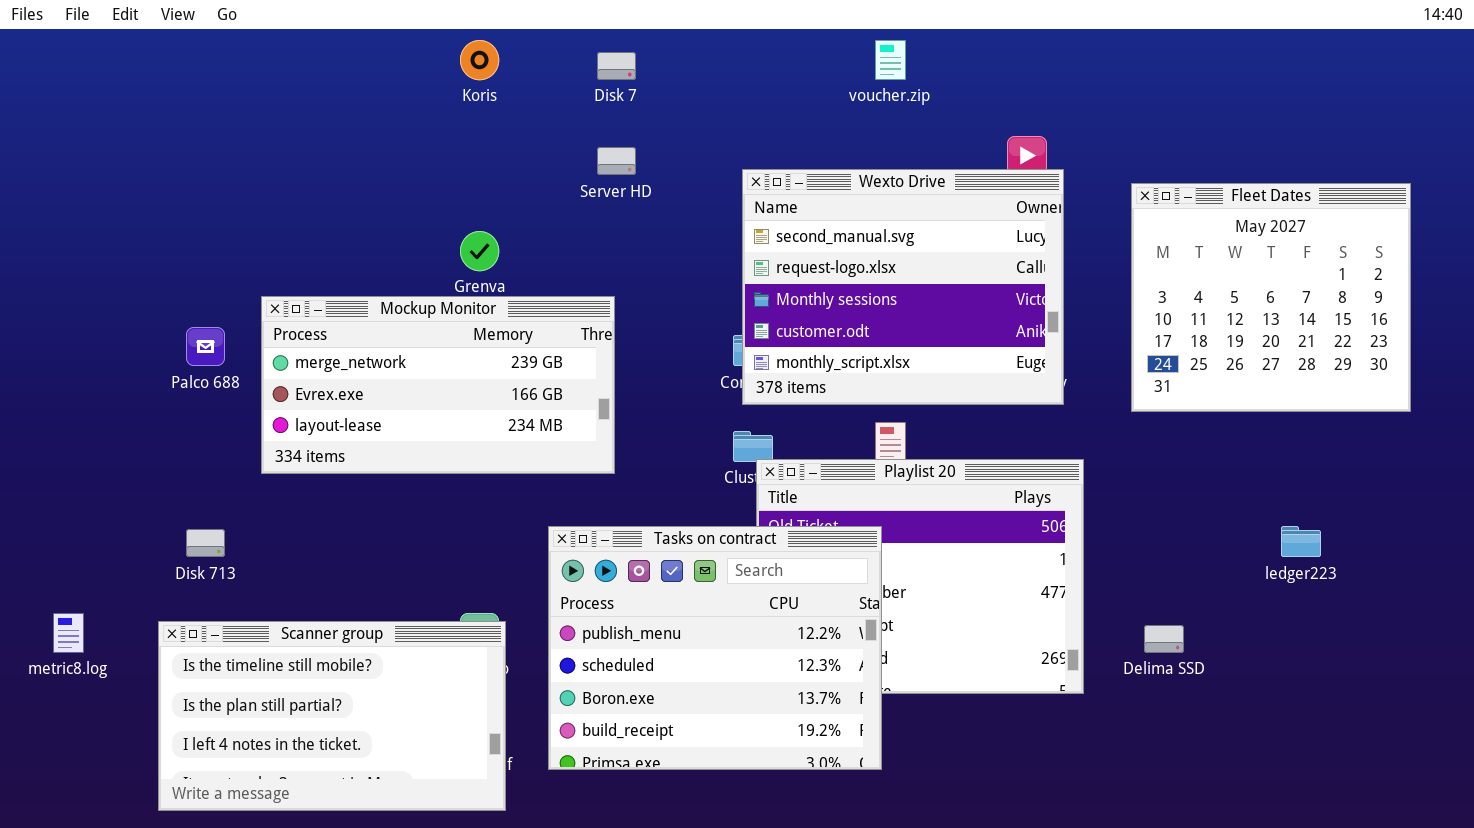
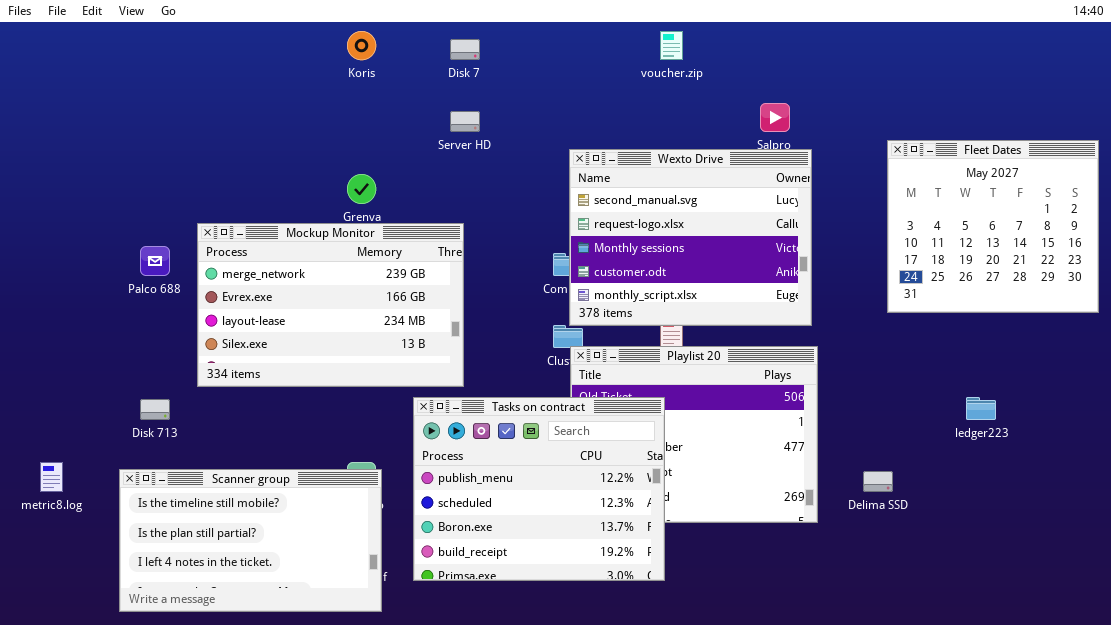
Wexto Drive: [742,169,1064,405] -> [569,149,812,326], moved
Fleet Dates: [1131,183,1411,412] -> [887,140,1099,313], moved
Mockup Monitor: [261,296,615,474] -> [197,223,464,387], resized

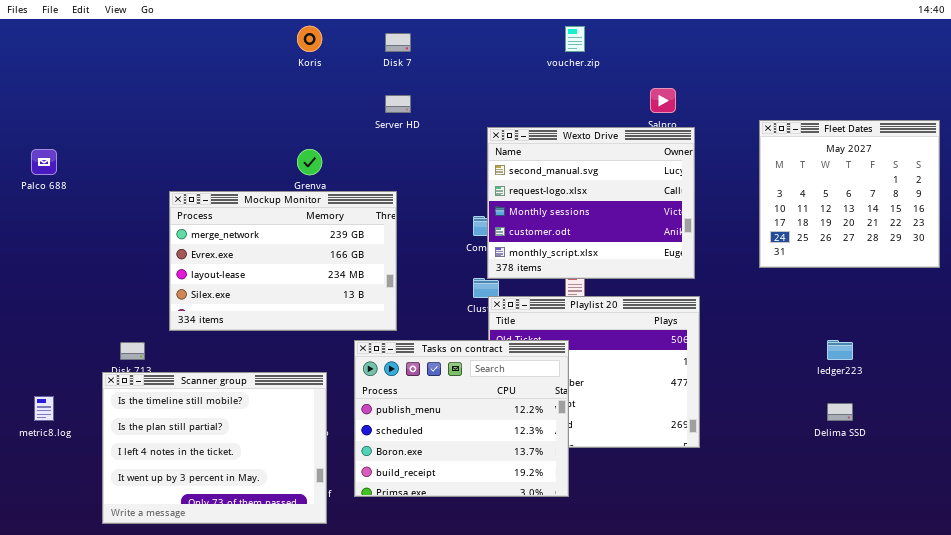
Palco 688: [140,246,170,276] -> [31,149,57,175], moved
Scanner group: [119,469,382,612] -> [102,372,327,524], resized
Delima SSD: [863,471,893,492] -> [827,403,853,421], moved

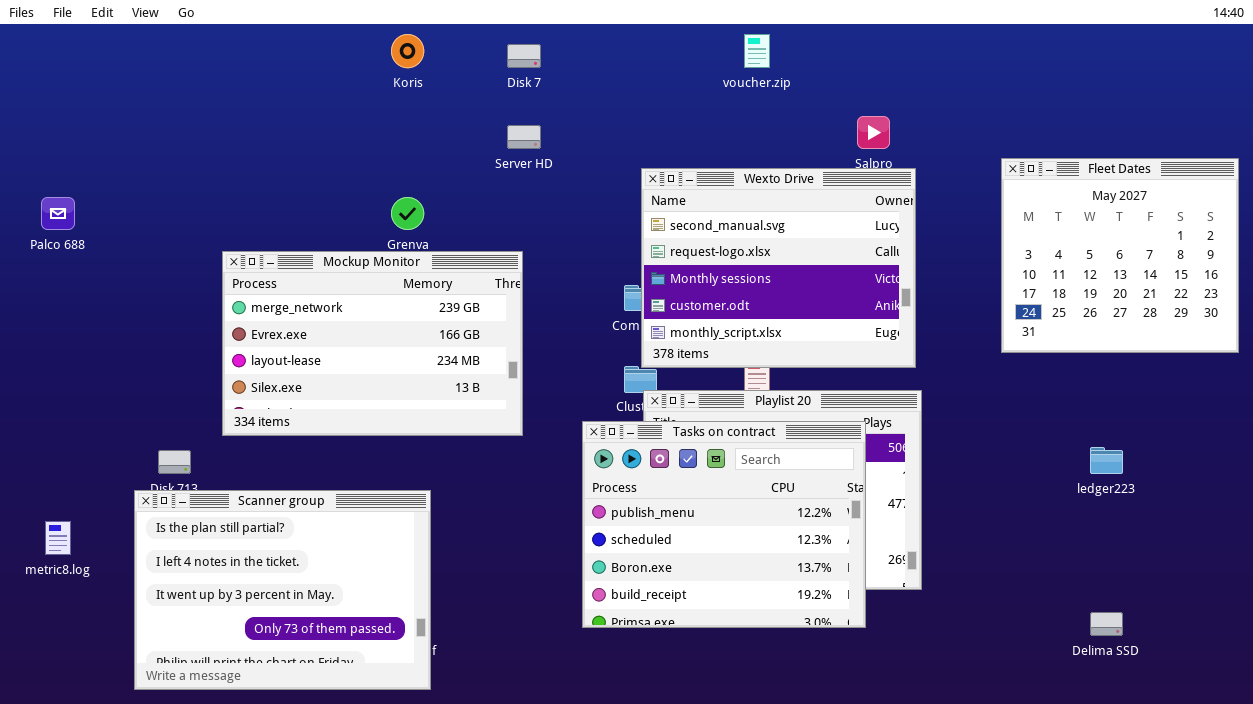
Tasks on contract: [354,340,569,497] -> [582,421,866,628], moved
Scanner group: [102,372,327,524] -> [134,490,431,690], scrolled down 1 row
Delima SSD: [827,403,853,421] -> [1090,612,1123,636], moved

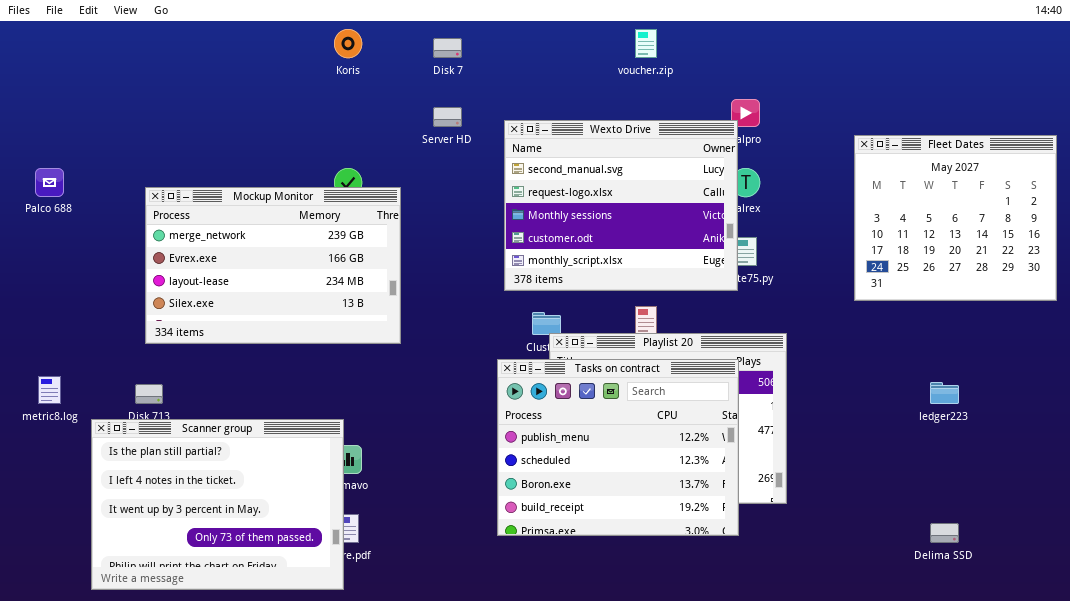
Wexto Drive: [641,168,916,368] -> [504,120,738,291], moved
Mockup Monitor: [222,251,523,436] -> [145,187,401,344], moved
Scanner group: [134,490,431,690] -> [91,419,344,590], moved
metric8.log: [45,521,71,555] -> [38,376,61,404], moved

